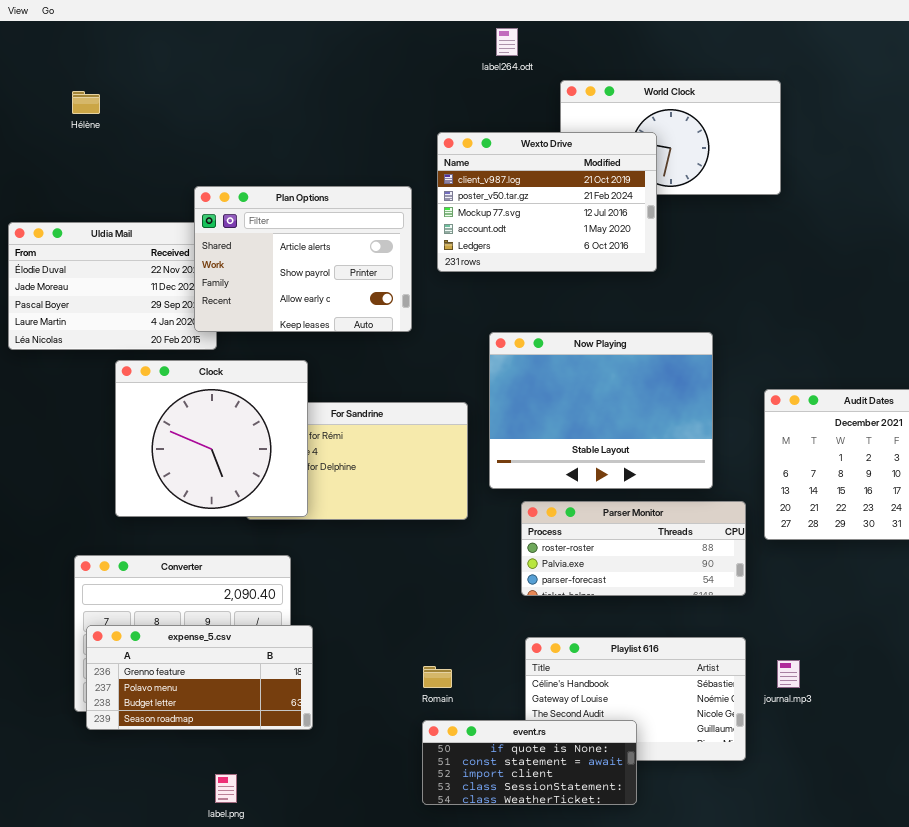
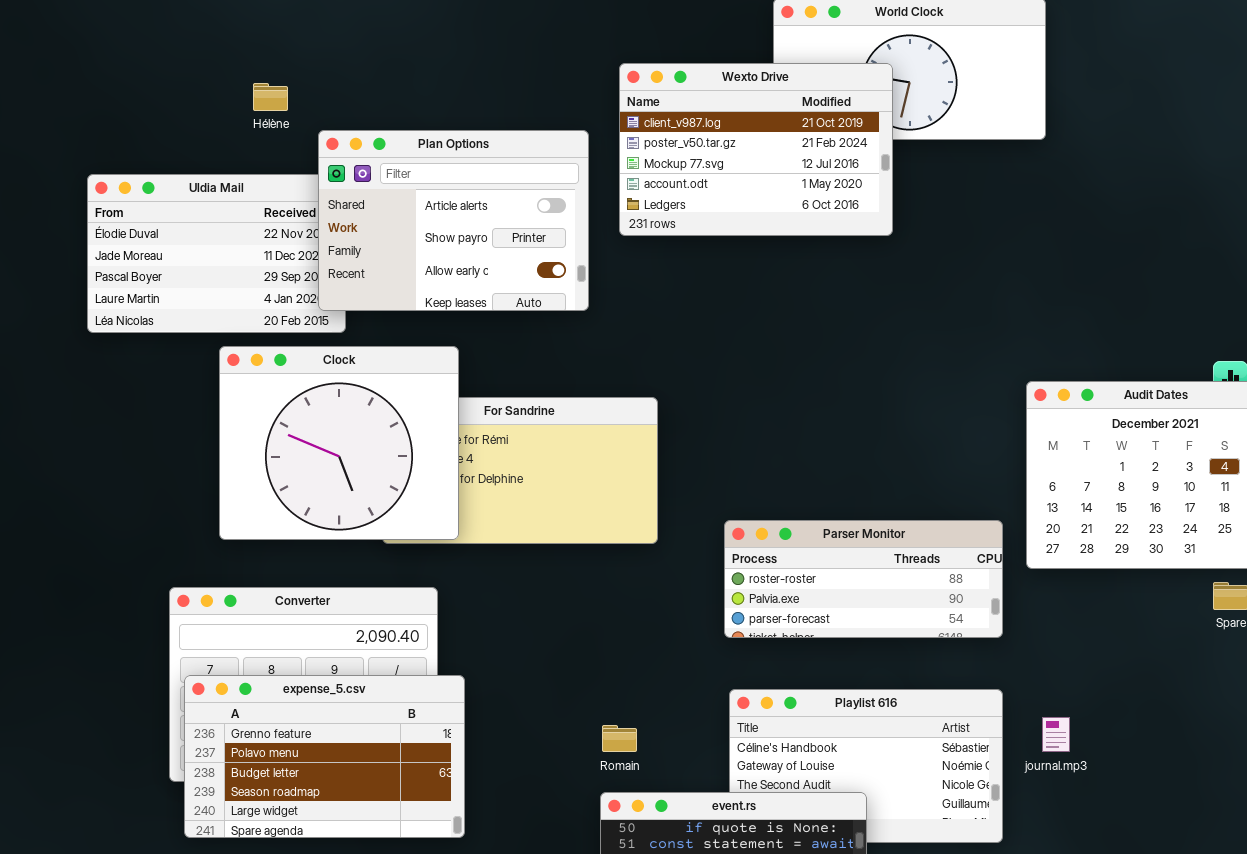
Hélène: [72,91,100,114] -> [253,83,288,111], moved
Now Playing: [489,332,713,489] -> none, closed
expense_5.csv: [86,625,313,730] -> [184,675,465,838], resized

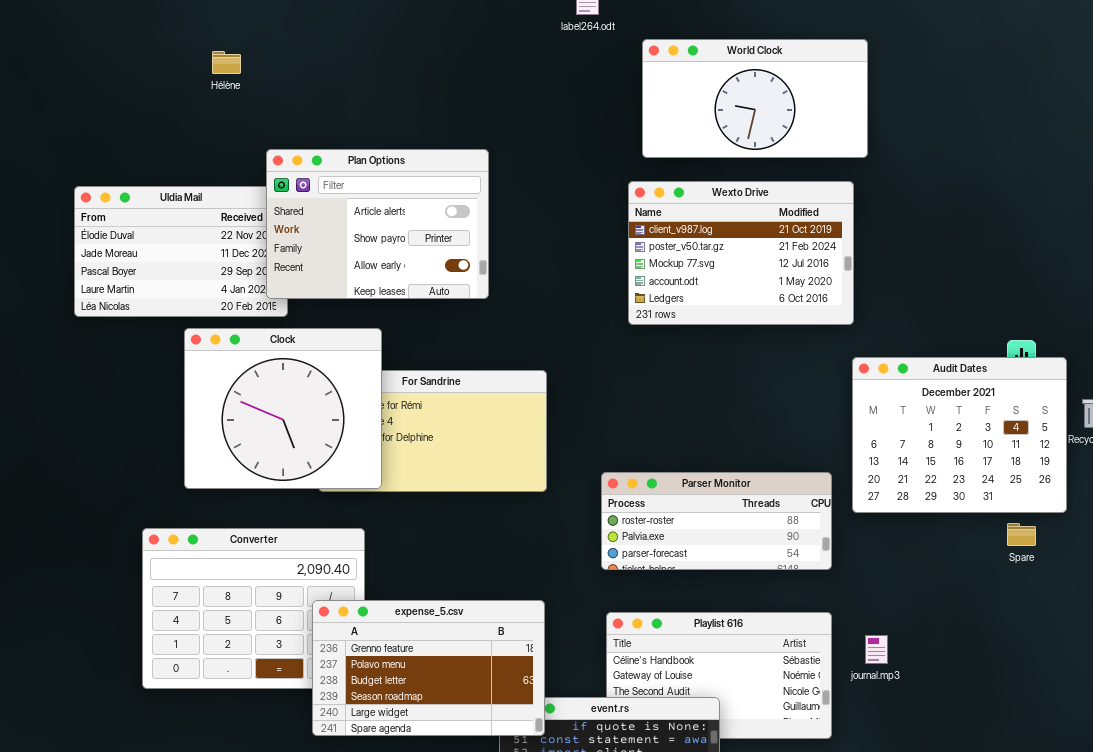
Wexto Drive: [619,63,893,236] -> [628,181,854,325], moved
Hélène: [253,83,288,111] -> [212,51,241,74], moved
expense_5.csv: [184,675,465,838] -> [312,600,545,736], moved

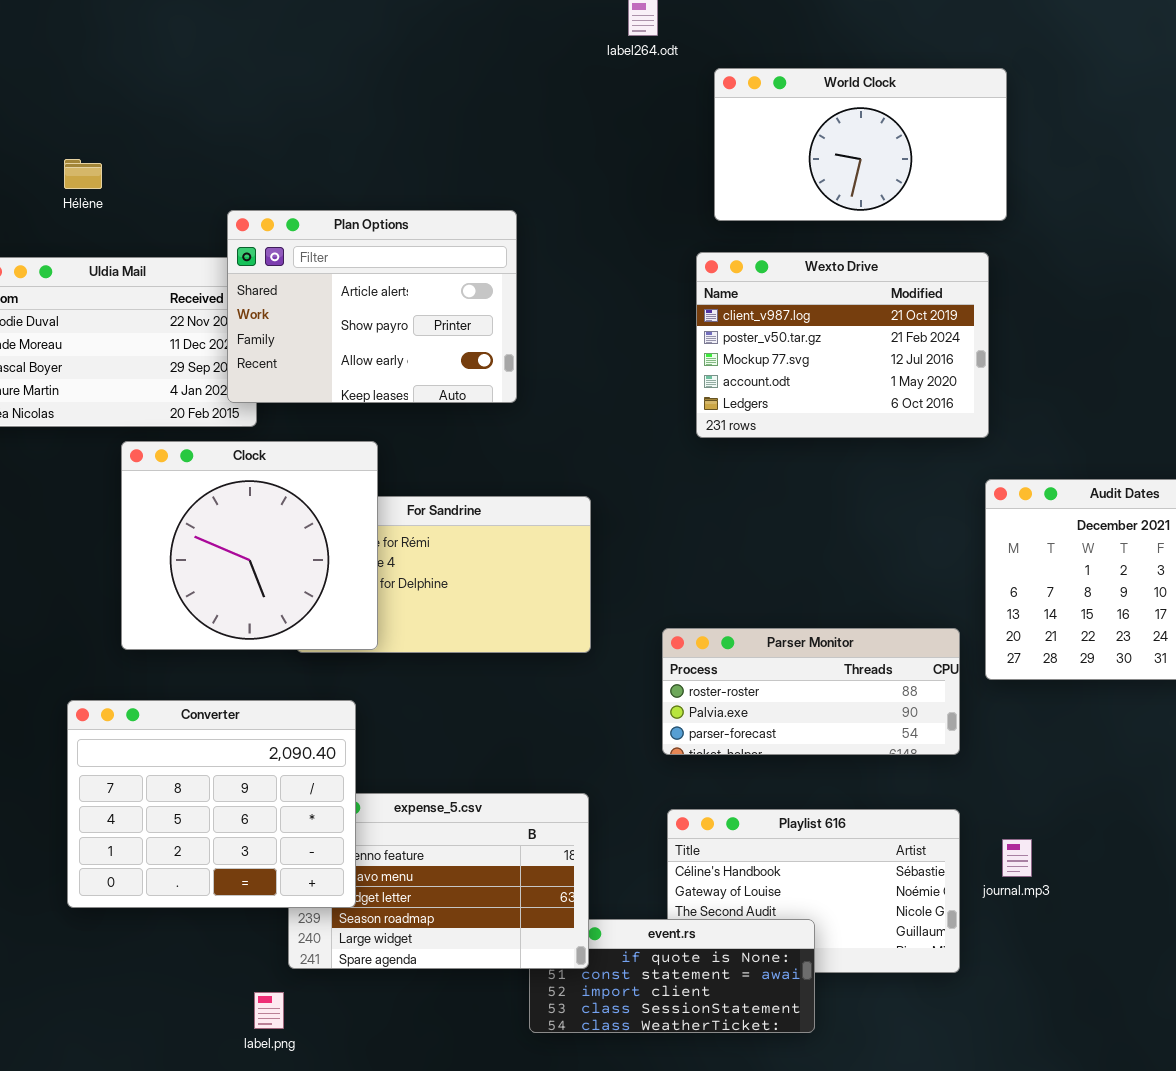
Hélène: [212,51,241,74] -> [64,159,102,189], moved
Converter: [142,528,365,689] -> [67,700,356,908], raised

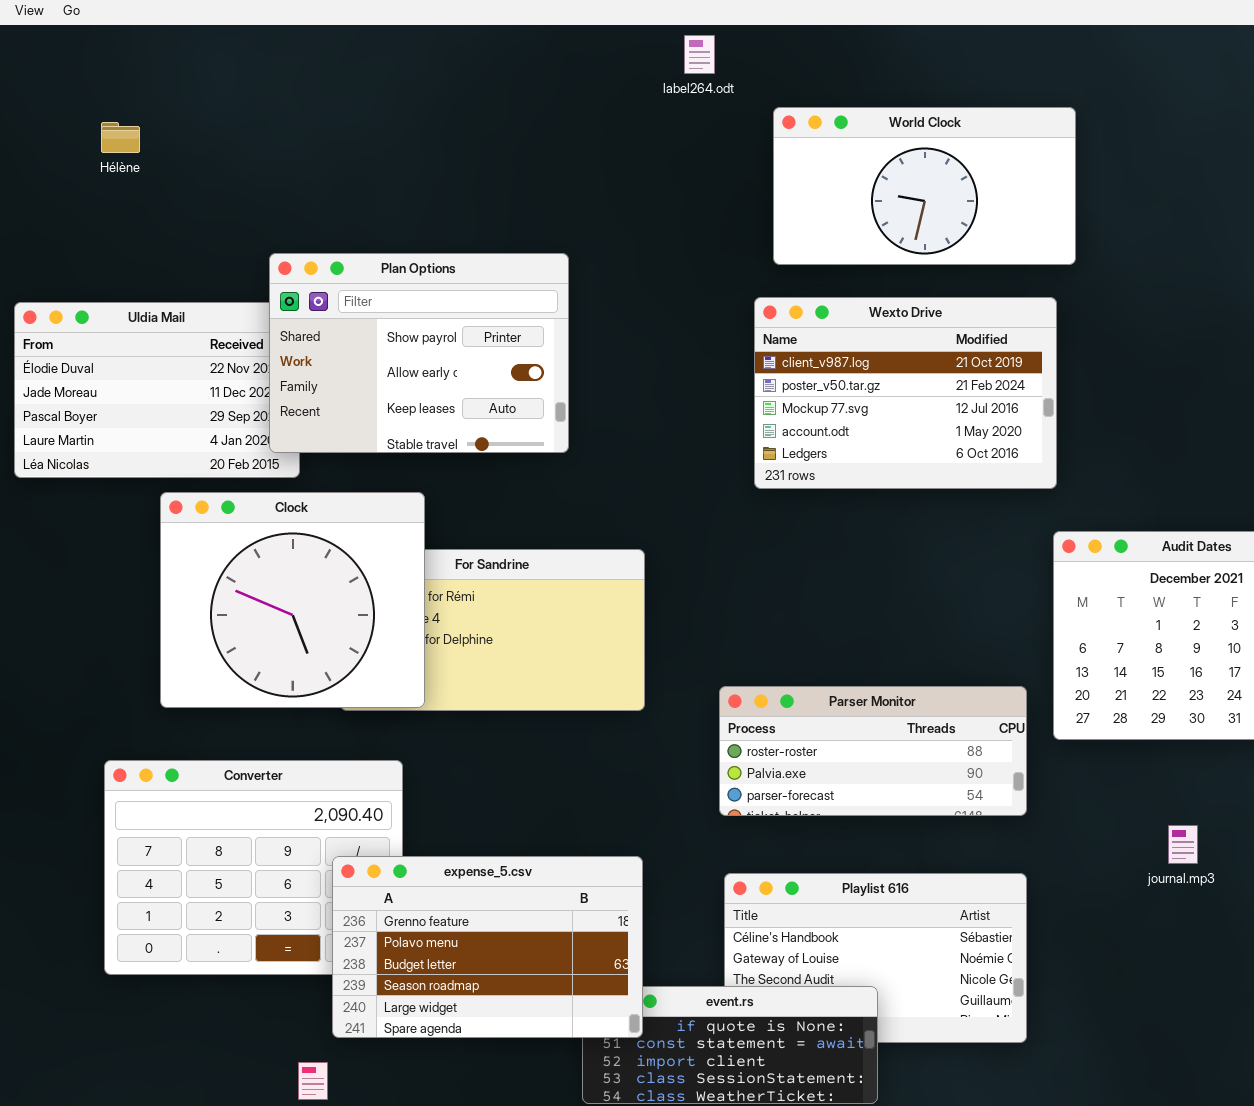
Hélène: [64,159,102,189] -> [101,122,140,153], moved
Plan Options: [227,210,517,403] -> [269,253,569,453], scrolled down 1 row
expense_5.csv: [288,793,589,969] -> [332,856,643,1038], raised
journal.mp3: [1002,839,1032,877] -> [1168,825,1198,864], moved

